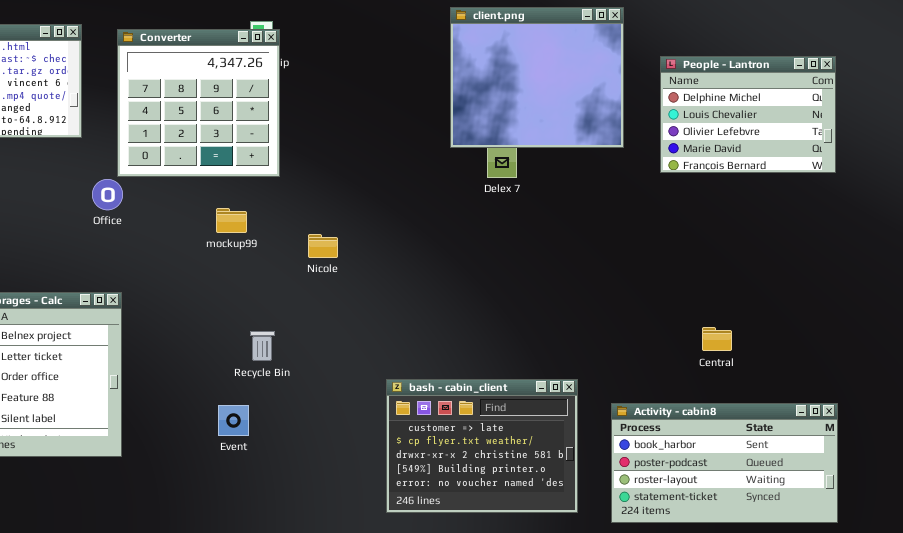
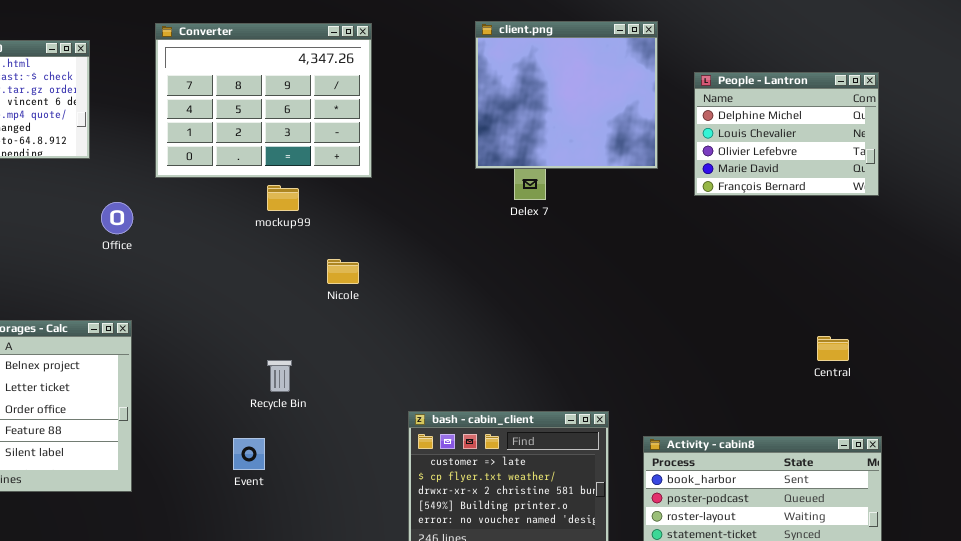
Converter: [117,29,280,177] -> [155,23,372,178], moved, resized
mockup99: [216,208,247,233] -> [267,185,299,211], moved
Central: [702,327,732,351] -> [817,336,849,361], moved

